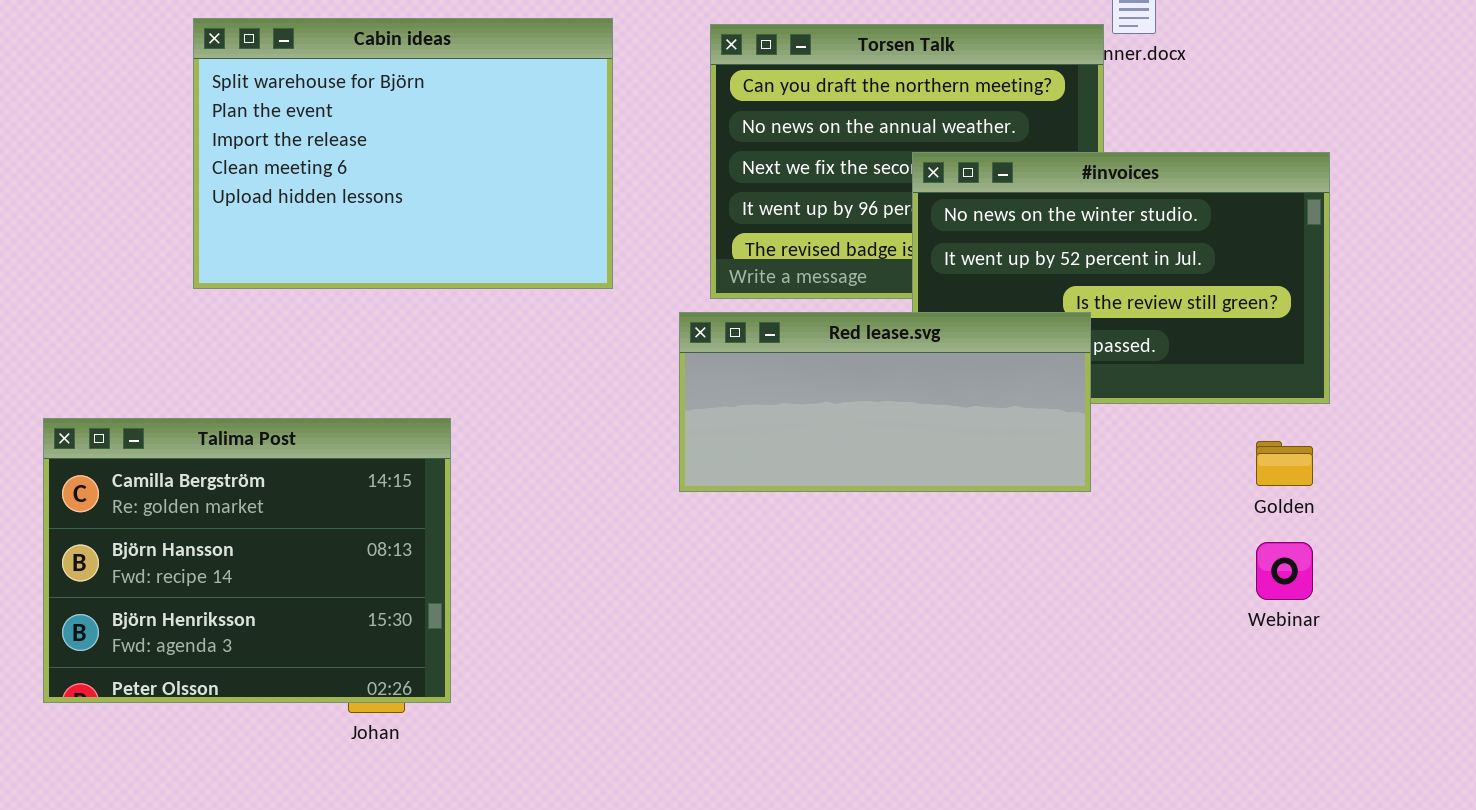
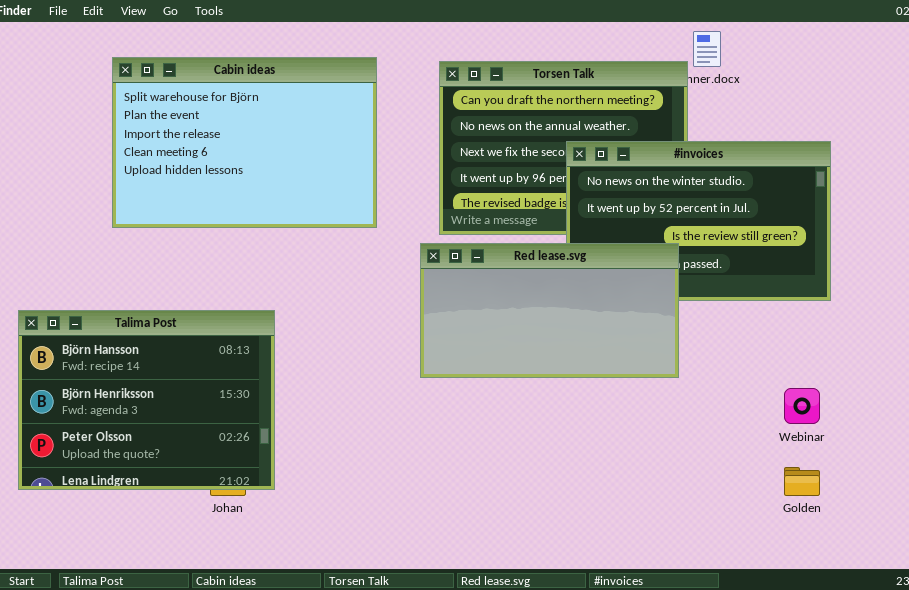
Red lease.svg: [679,312,1091,492] -> [420,243,679,378], resized
Talima Post: [43,418,451,703] -> [18,310,275,490], scrolled down 1 row
Golden: [1256,441,1313,486] -> [784,467,820,496], moved

